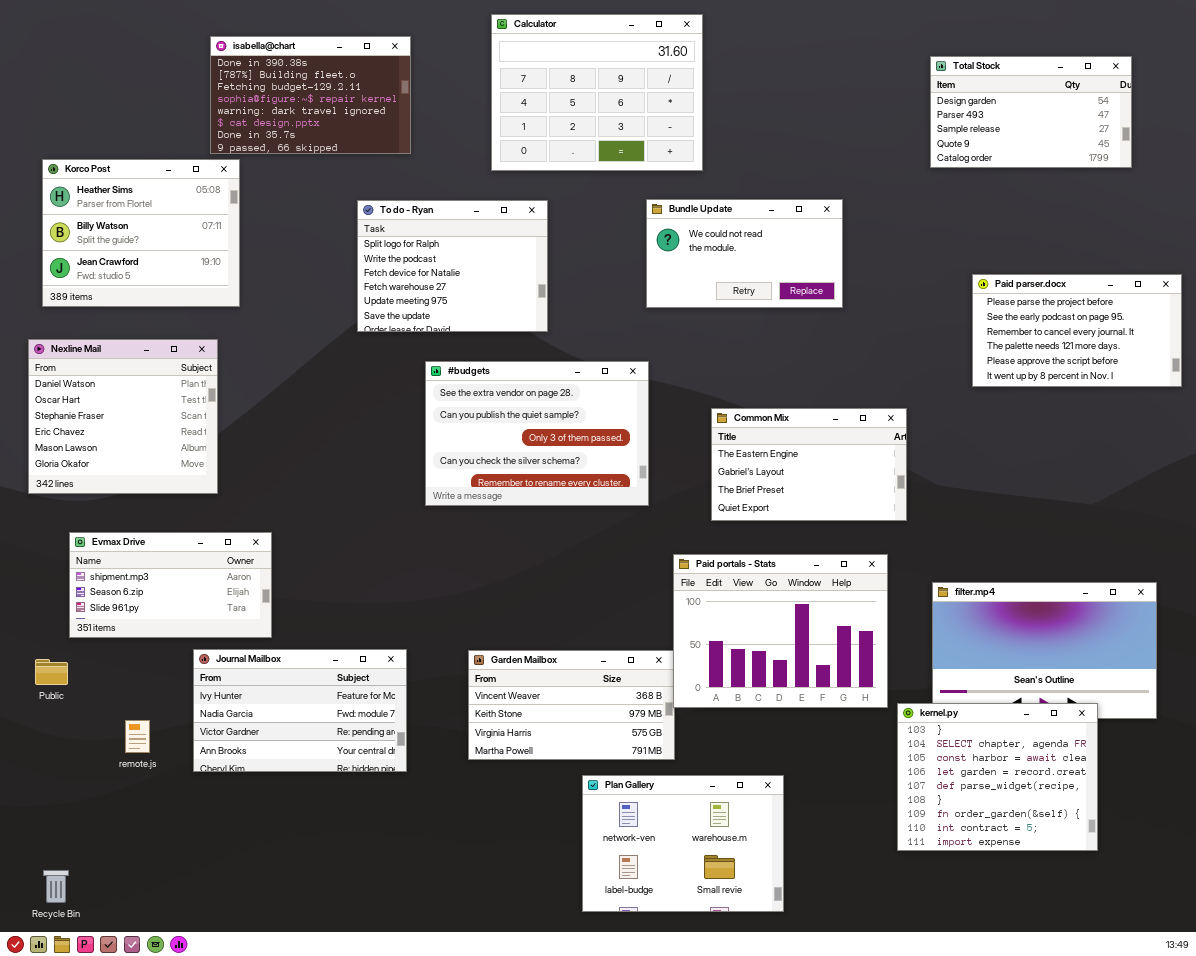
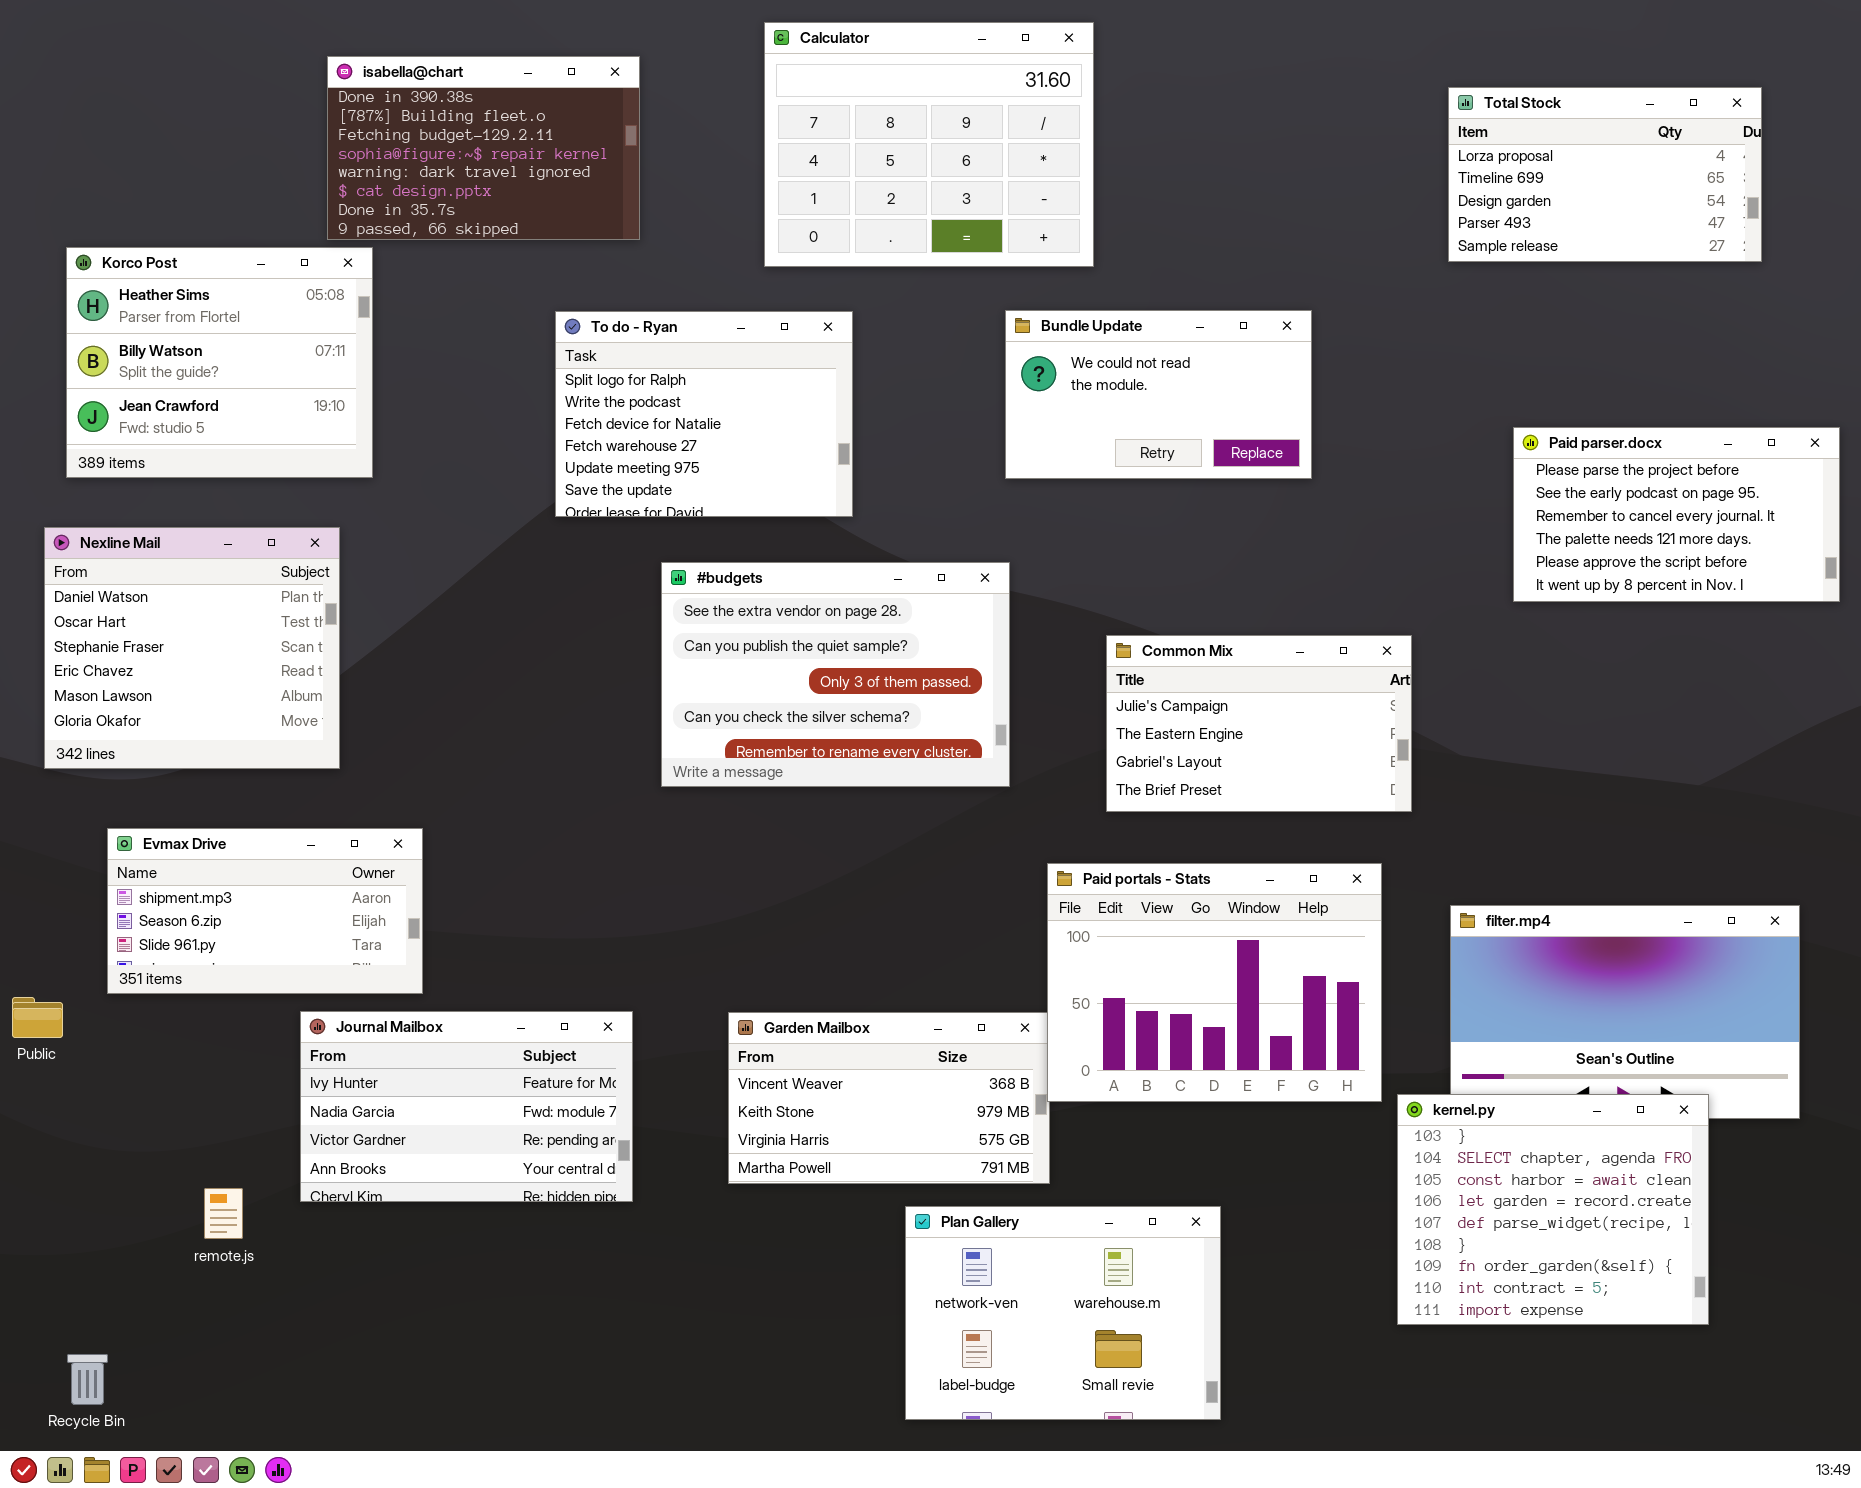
Total Stock: [930,56,1132,168] -> [1448,87,1762,262], scrolled up 2 rows
Common Mix: [711,408,907,521] -> [1106,635,1412,812], scrolled up 1 row
Public: [35,659,68,685] -> [12,997,63,1038], moved
remote.js: [125,720,150,753] -> [204,1188,243,1239], moved

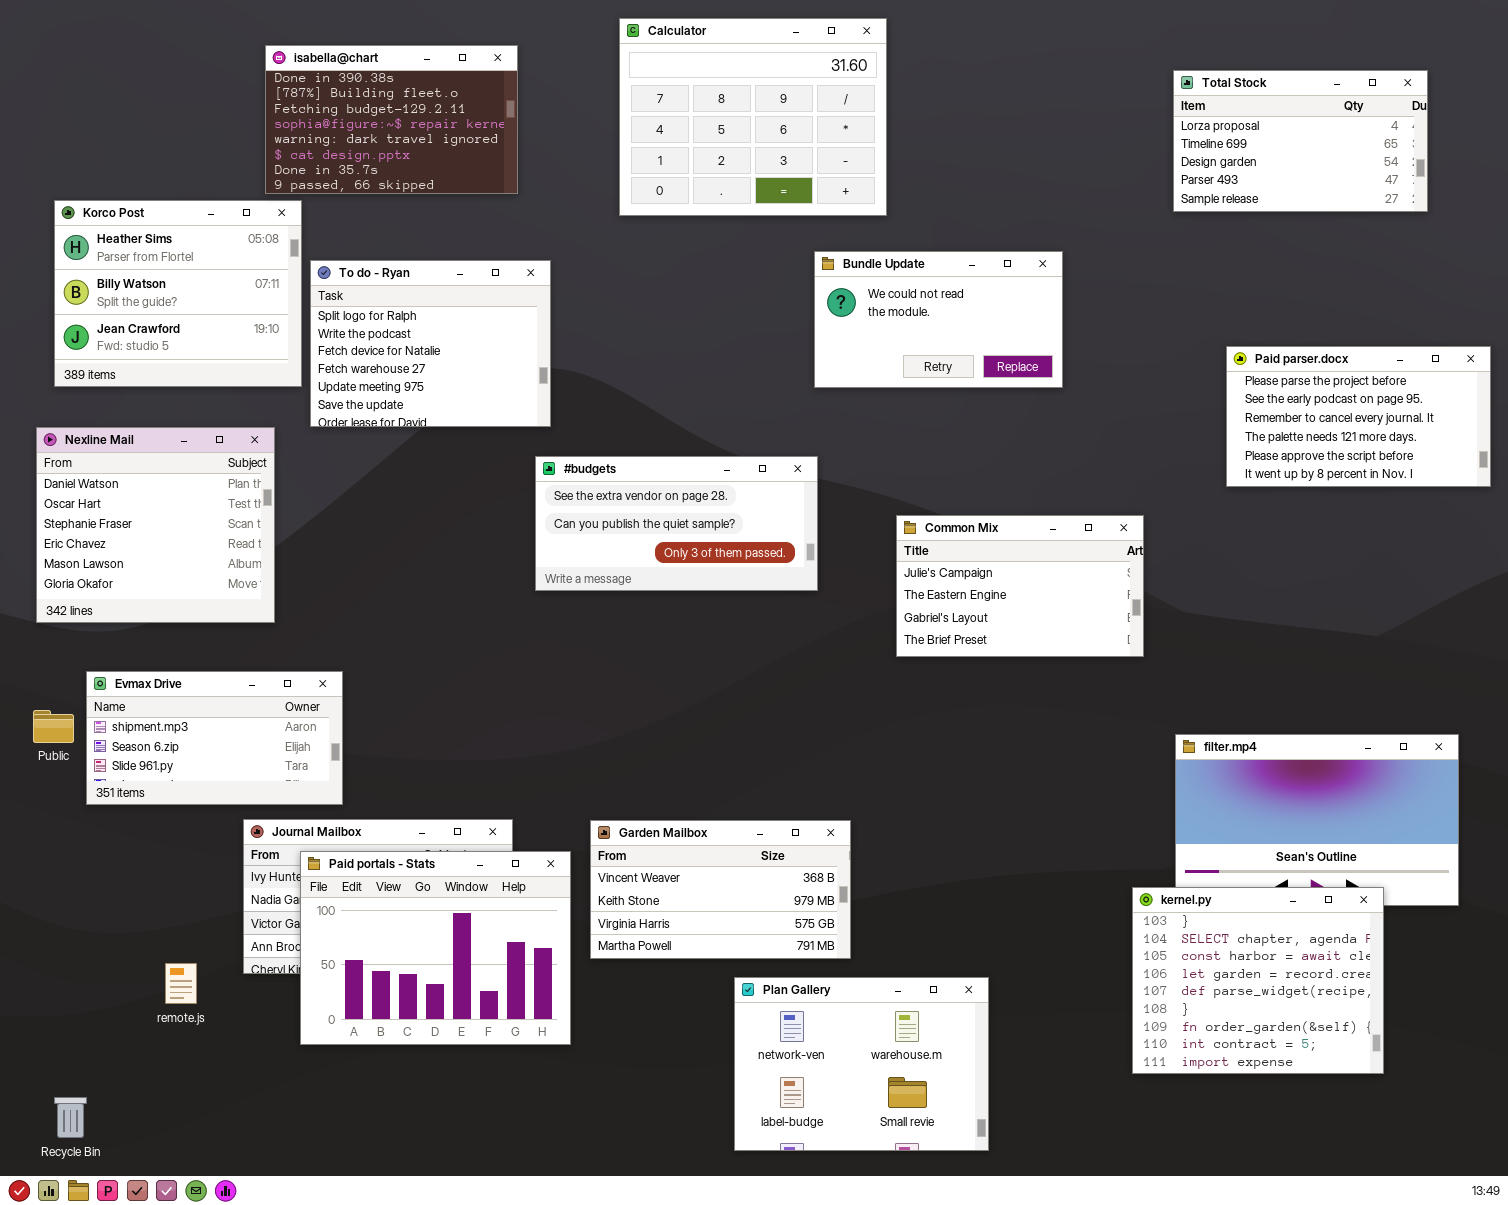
To do - Ryan: [555,311,853,517] -> [310,260,551,427], moved
#budgets: [661,562,1010,787] -> [535,456,818,591], resized
Paid portals - Stats: [1047,863,1382,1102] -> [300,851,571,1045], moved
Public: [12,997,63,1038] -> [33,710,74,743], moved

